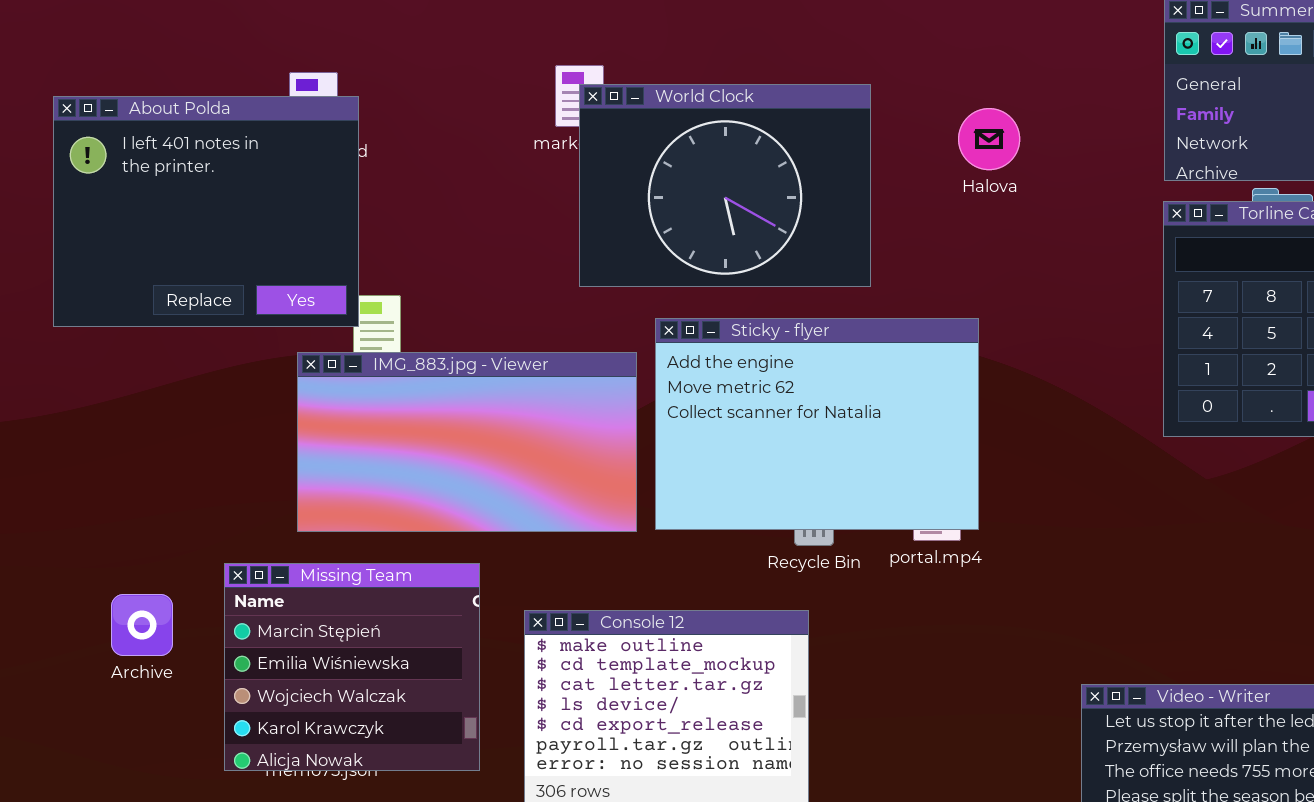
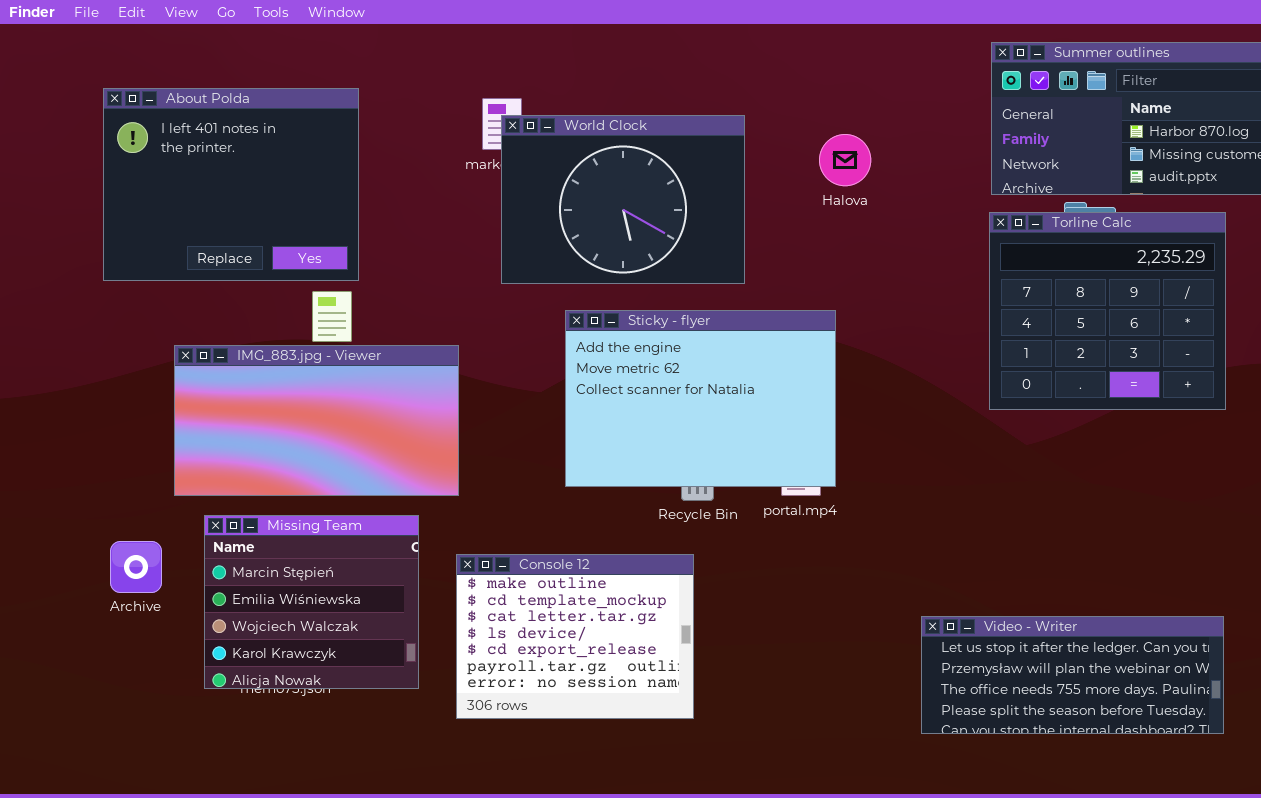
About Polda: [53,96,359,327] -> [103,88,359,281], moved
IMG_883.jpg - Viewer: [297,352,637,532] -> [174,345,459,496], moved

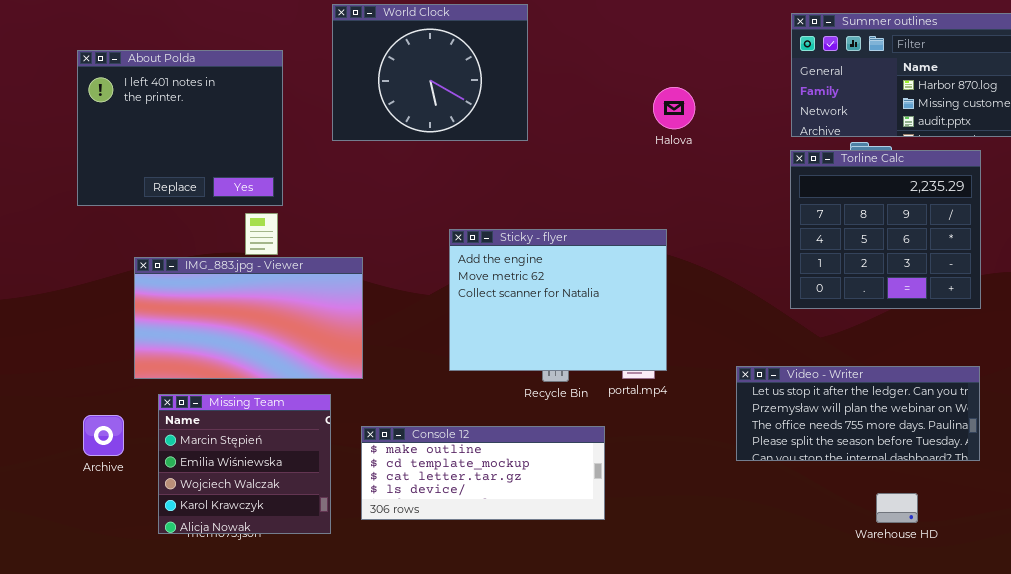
World Clock: [501,115,745,284] -> [332,4,528,141], moved
Console 12: [456,554,694,719] -> [361,426,605,520], resized
Video - Writer: [921,616,1224,734] -> [736,366,980,461], moved

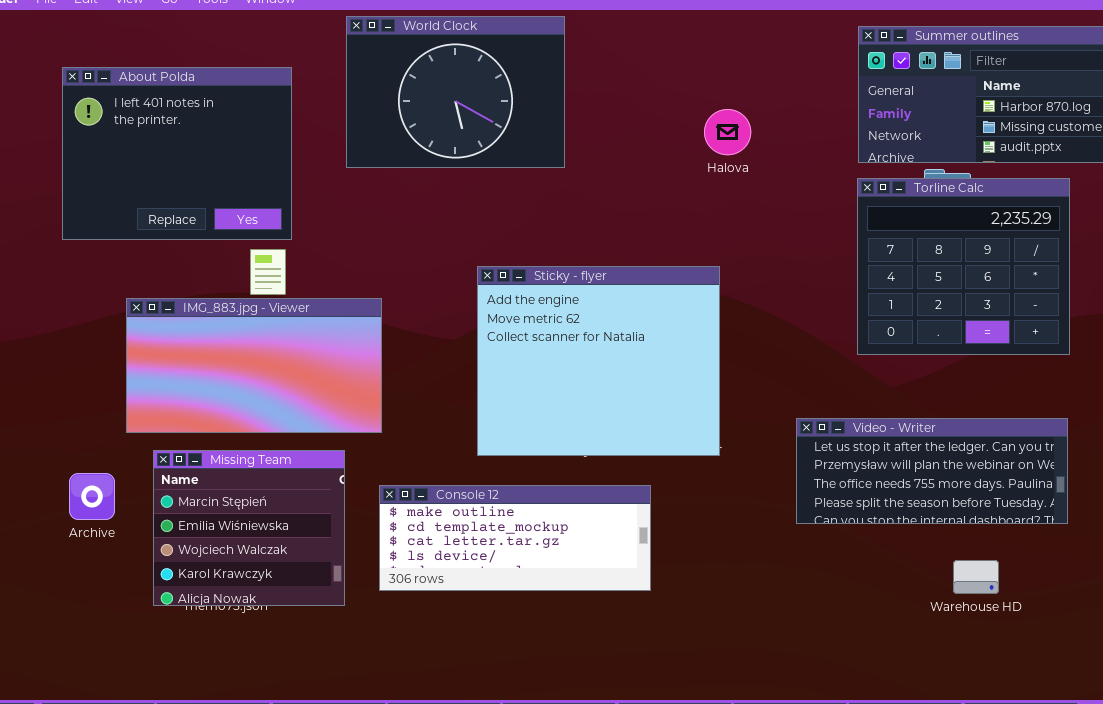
Sticky - flyer: [449,229,667,371] -> [477,266,720,456], resized

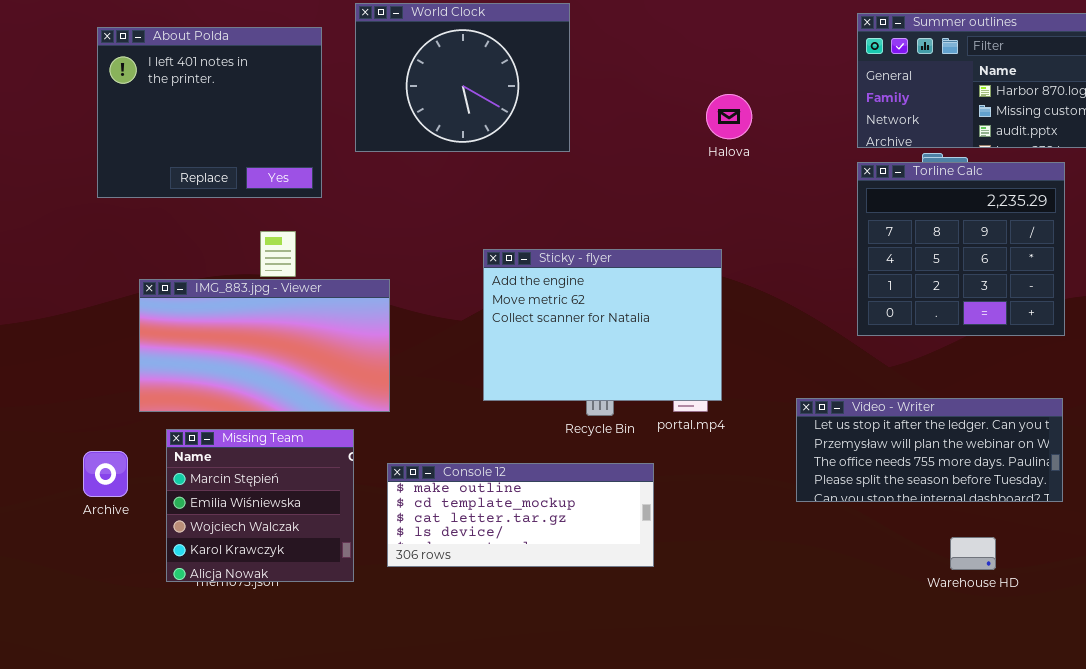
About Polda: [62,67,292,240] -> [97,27,322,198], moved
Sticky - flyer: [477,266,720,456] -> [483,249,722,401], resized

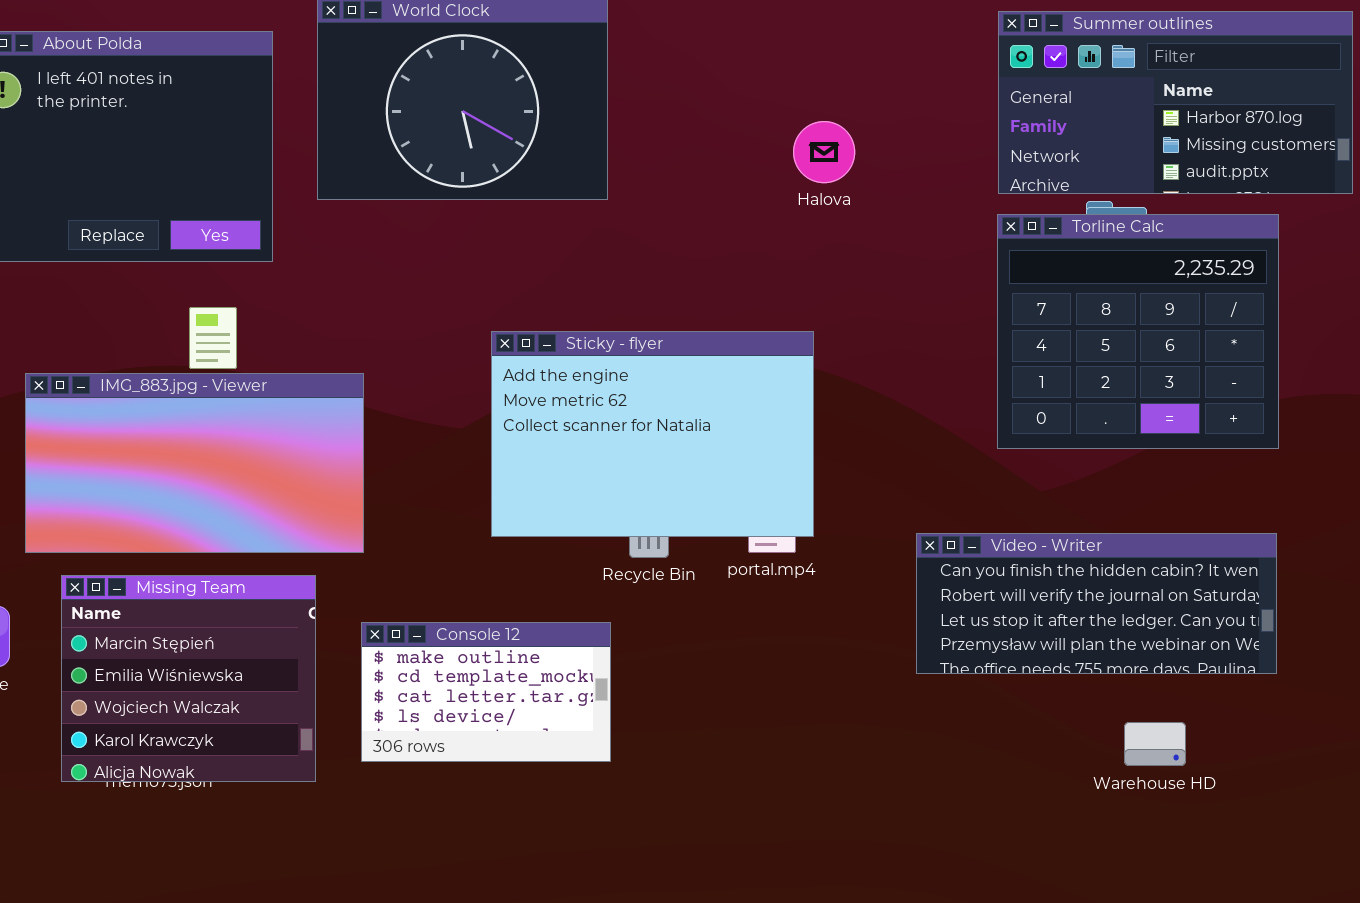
Video - Writer: [796,398,1063,502] -> [916,533,1277,674], scrolled up 2 rows
Console 12: [387,463,654,567] -> [361,622,611,762], resized

